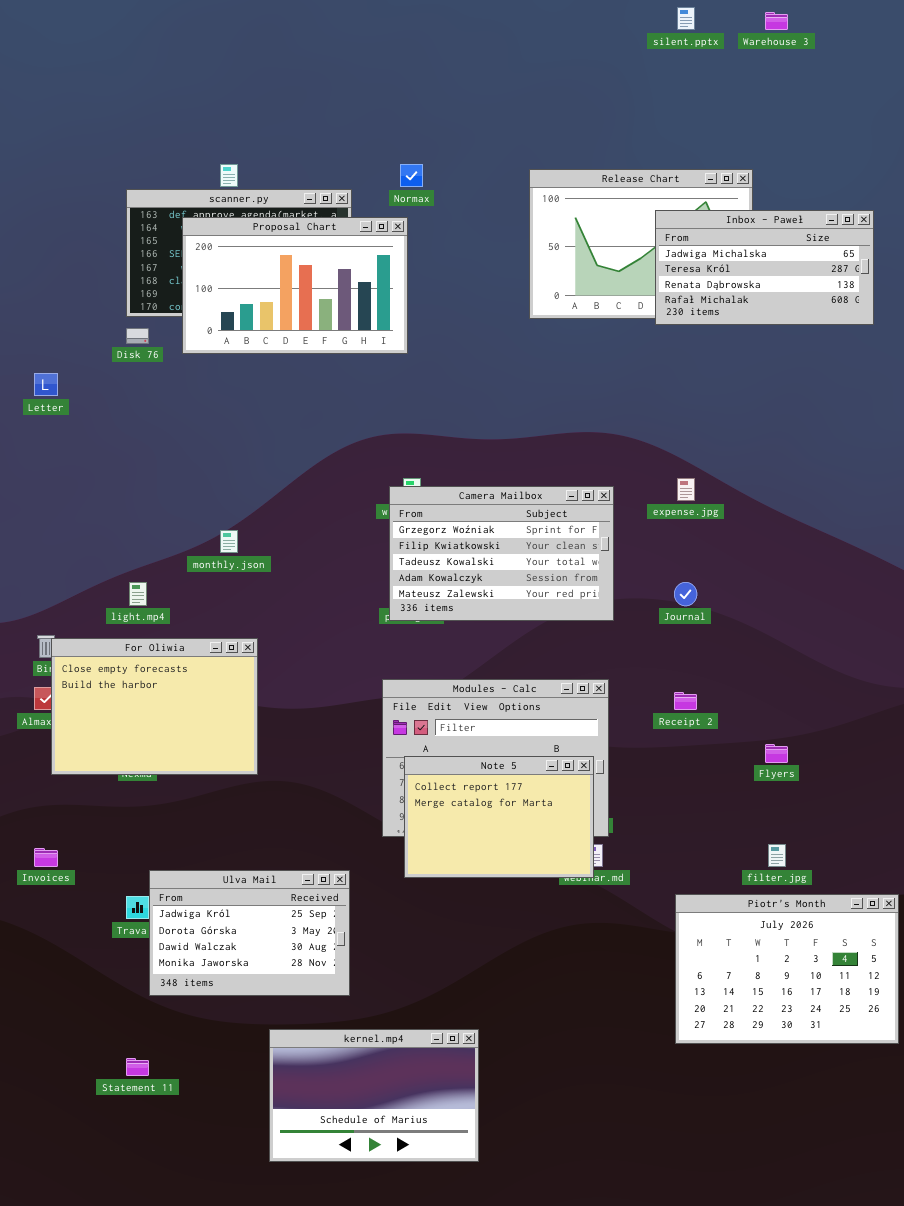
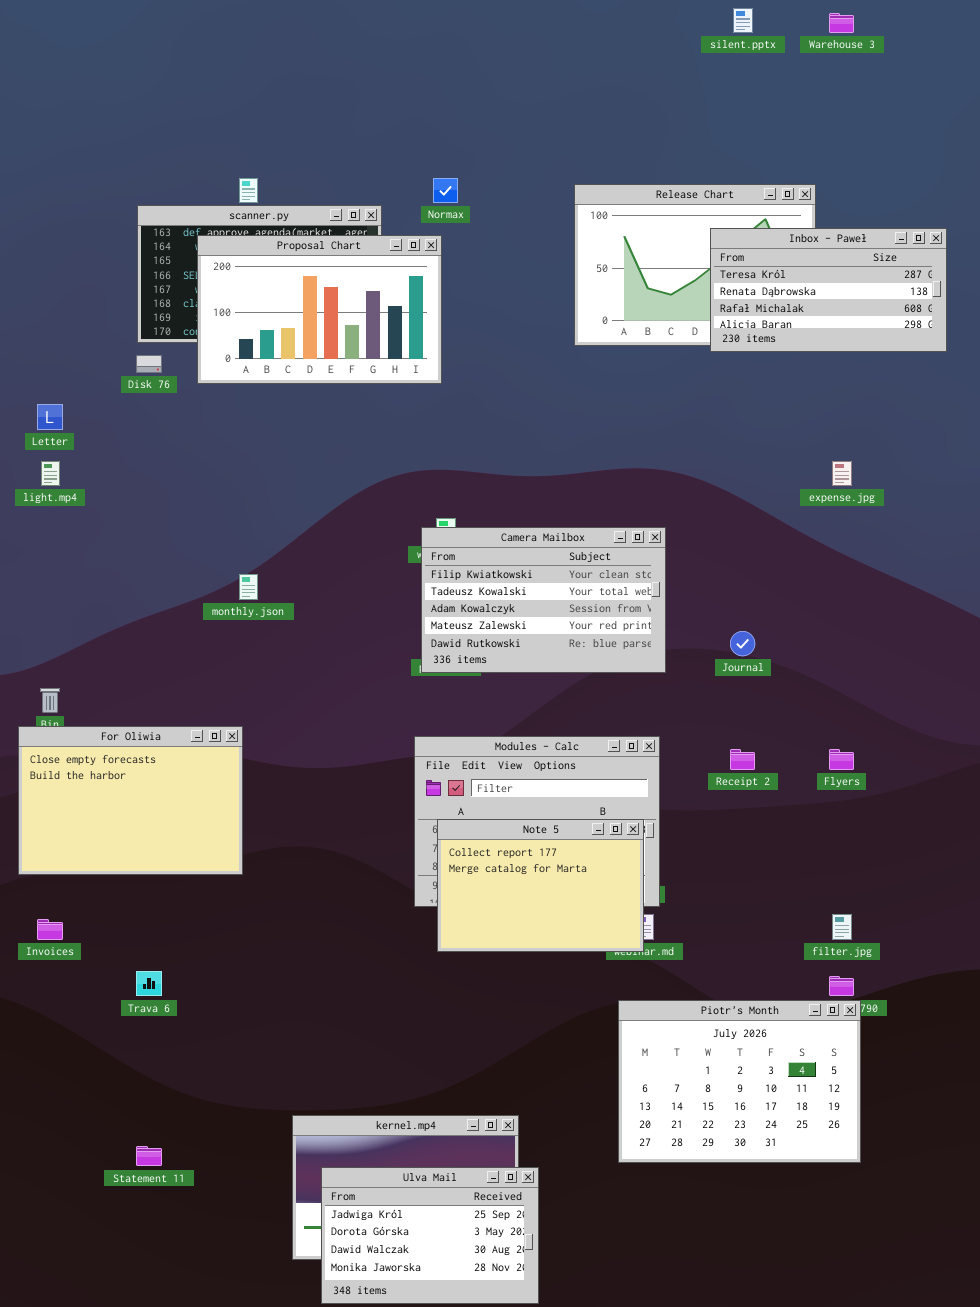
Inbox - Paweł: [655,210,874,325] -> [710,228,947,352], scrolled down 1 row
expense.jpg: [677,478,695,501] -> [832,461,852,486], moved
Camera Mailbox: [389,486,614,621] -> [421,527,666,673], scrolled down 1 row
light.mp4: [129,582,147,606] -> [41,461,60,486], moved
For Oliwia: [51,638,258,775] -> [18,726,243,875], moved
Flyers: [765,744,788,763] -> [829,749,854,770], moved
Ulva Mail: [149,870,350,996] -> [321,1167,539,1304], moved
Piotr's Month: [675,894,899,1044] -> [618,1000,861,1163], moved

